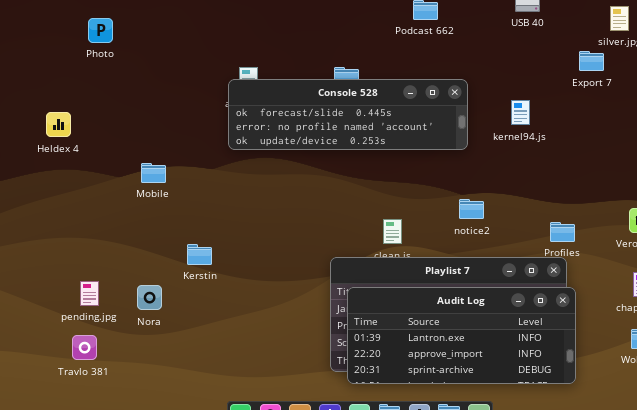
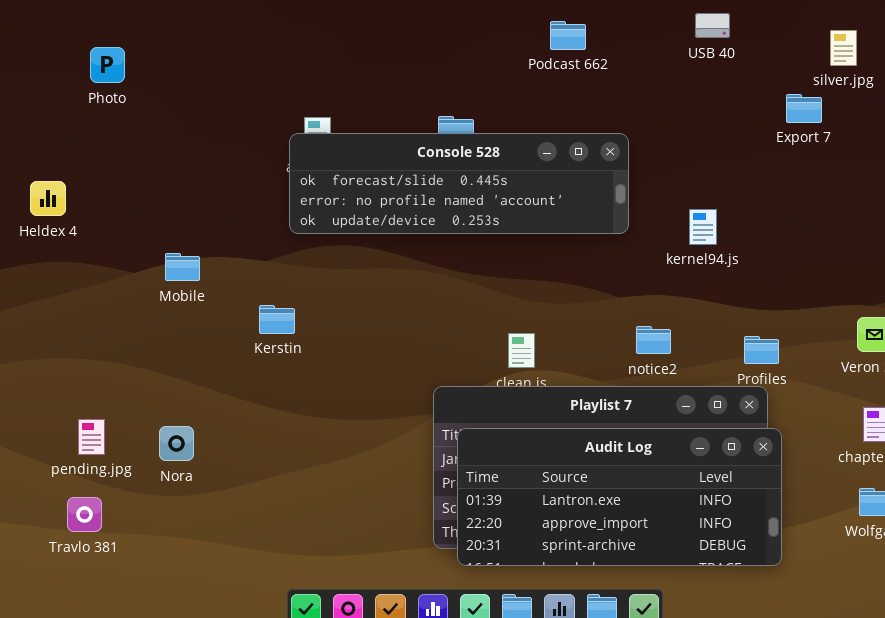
kernel94.js: [511,100,530,125] -> [689,209,717,245], moved
notice2: [459,199,484,219] -> [636,326,671,354], moved
Kerstin: [187,244,212,265] -> [259,305,295,334], moved

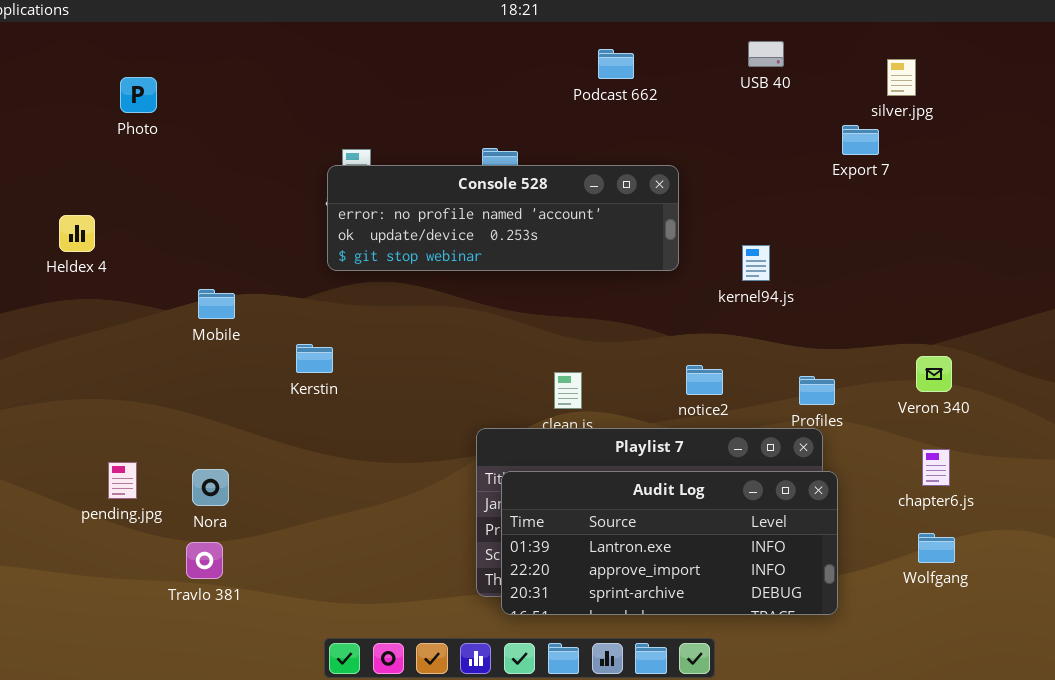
Console 528: [289,133,629,234] -> [327,165,679,271], scrolled down 1 row
Travlo 381: [67,497,102,532] -> [186,542,223,579], moved

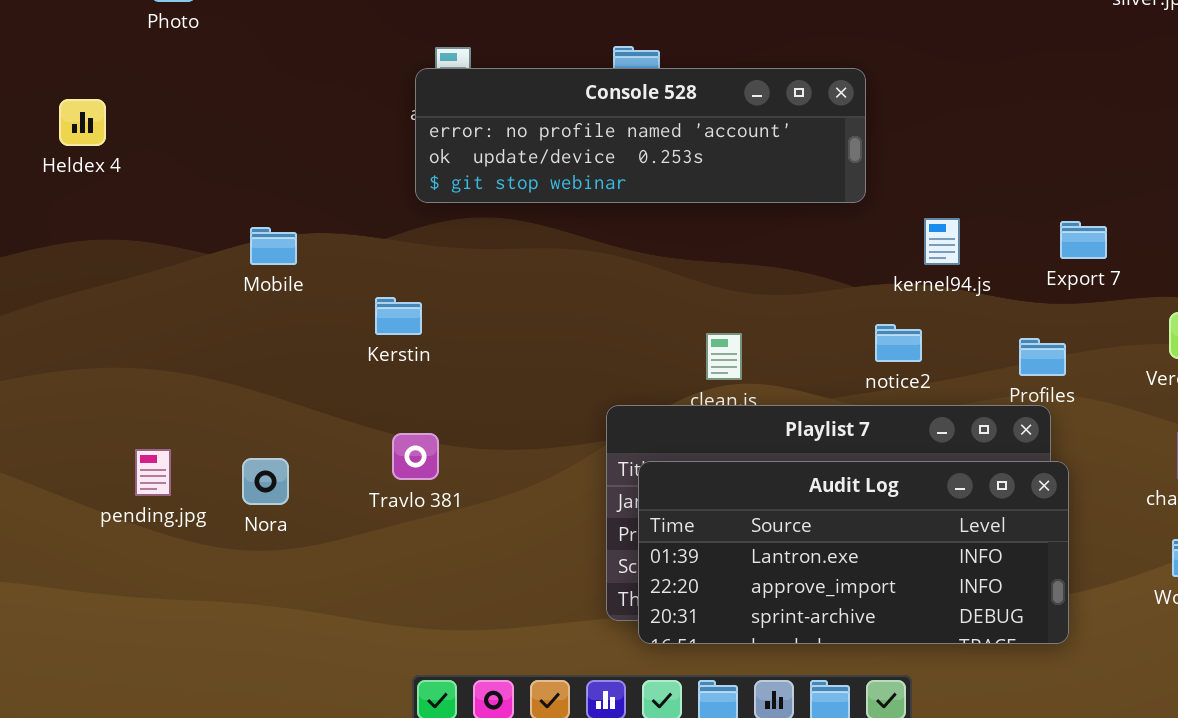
Export 7: [842,125,879,155] -> [1060,221,1107,259], moved
Heldex 4: [59,215,95,252] -> [59,99,106,146], moved
kernel94.js: [742,245,770,281] -> [924,218,960,265], moved
Travlo 381: [186,542,223,579] -> [392,433,439,480], moved

